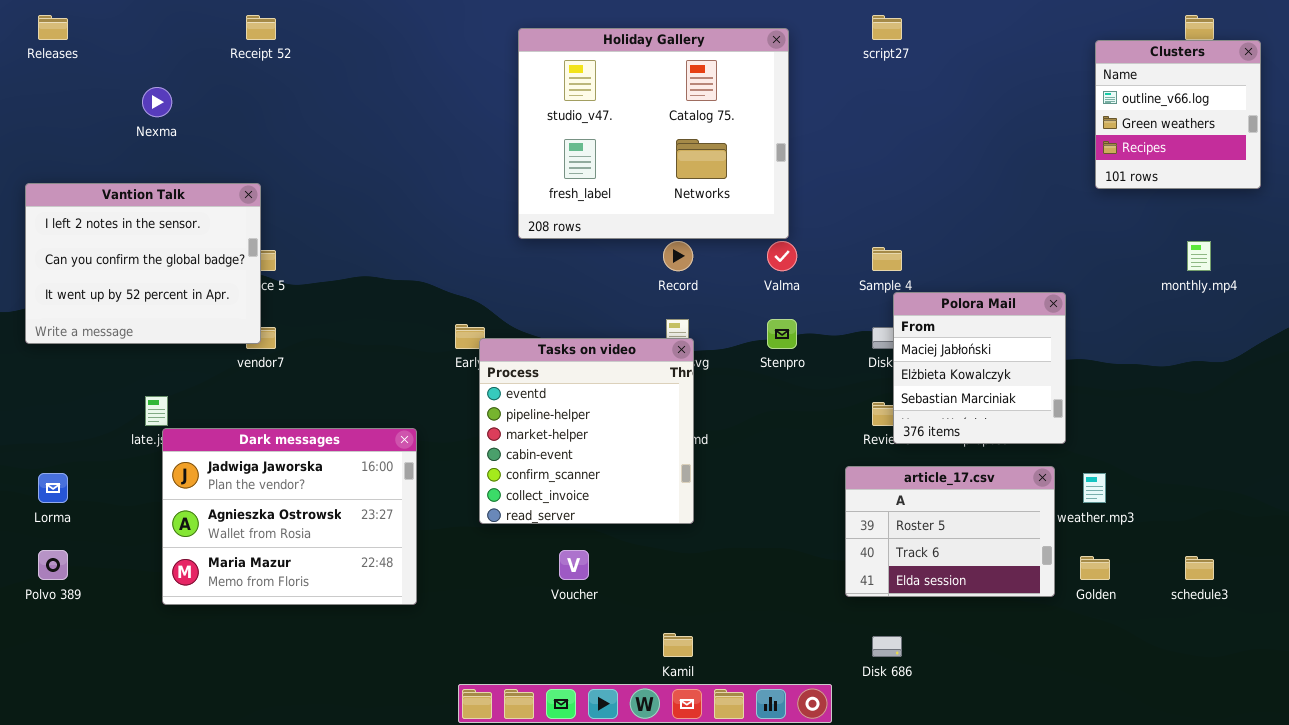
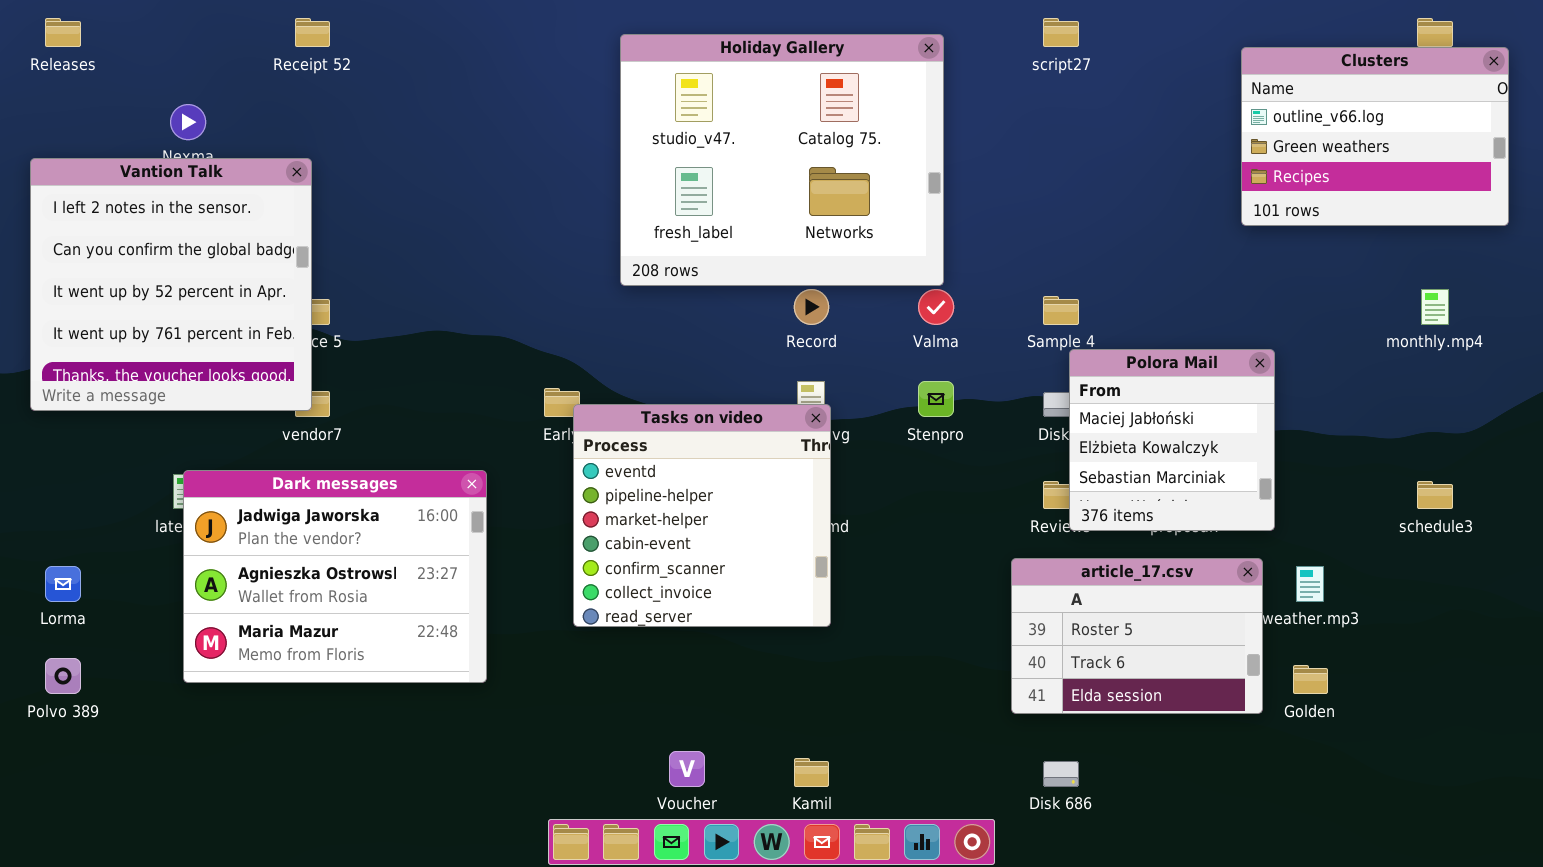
Clusters: [1095,40,1261,189] -> [1241,47,1509,226], resized
Vantion Talk: [25,183,261,344] -> [30,158,312,411], resized
Dark messages: [162,428,417,605] -> [183,470,487,683], moved
Voucher: [559,550,589,580] -> [669,751,705,787], moved
schedule3: [1185,556,1214,580] -> [1417,481,1453,509], moved

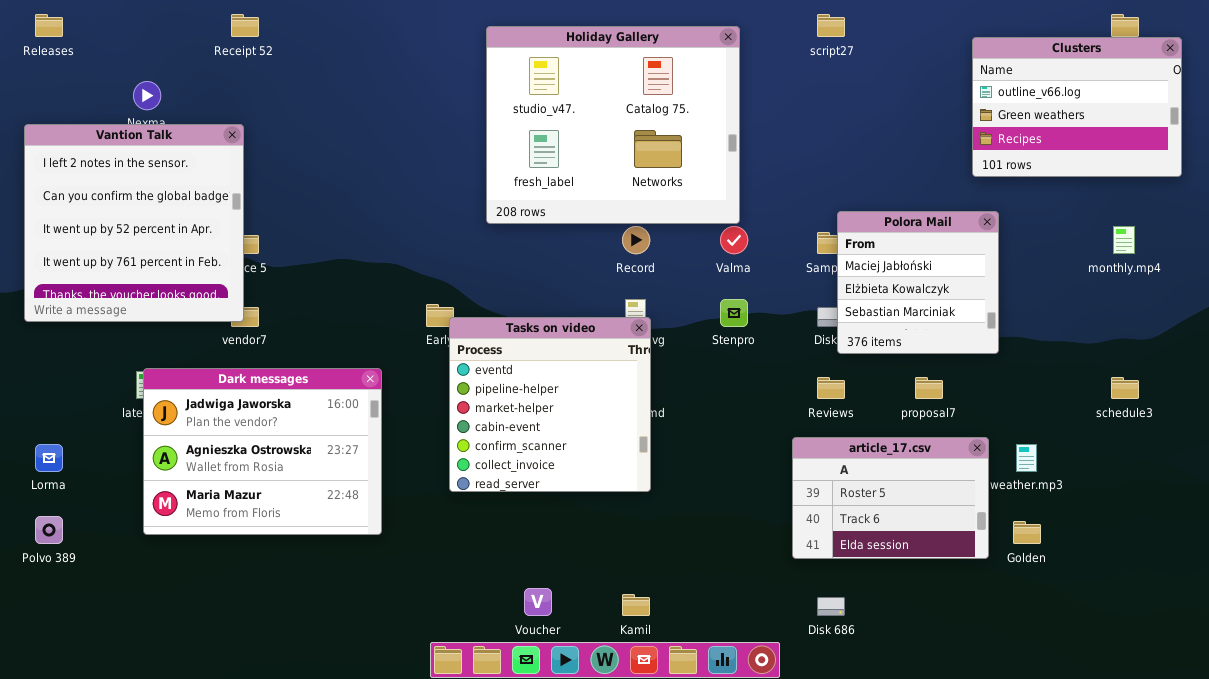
Polora Mail: [1069,349,1275,531] -> [837,211,999,354], moved

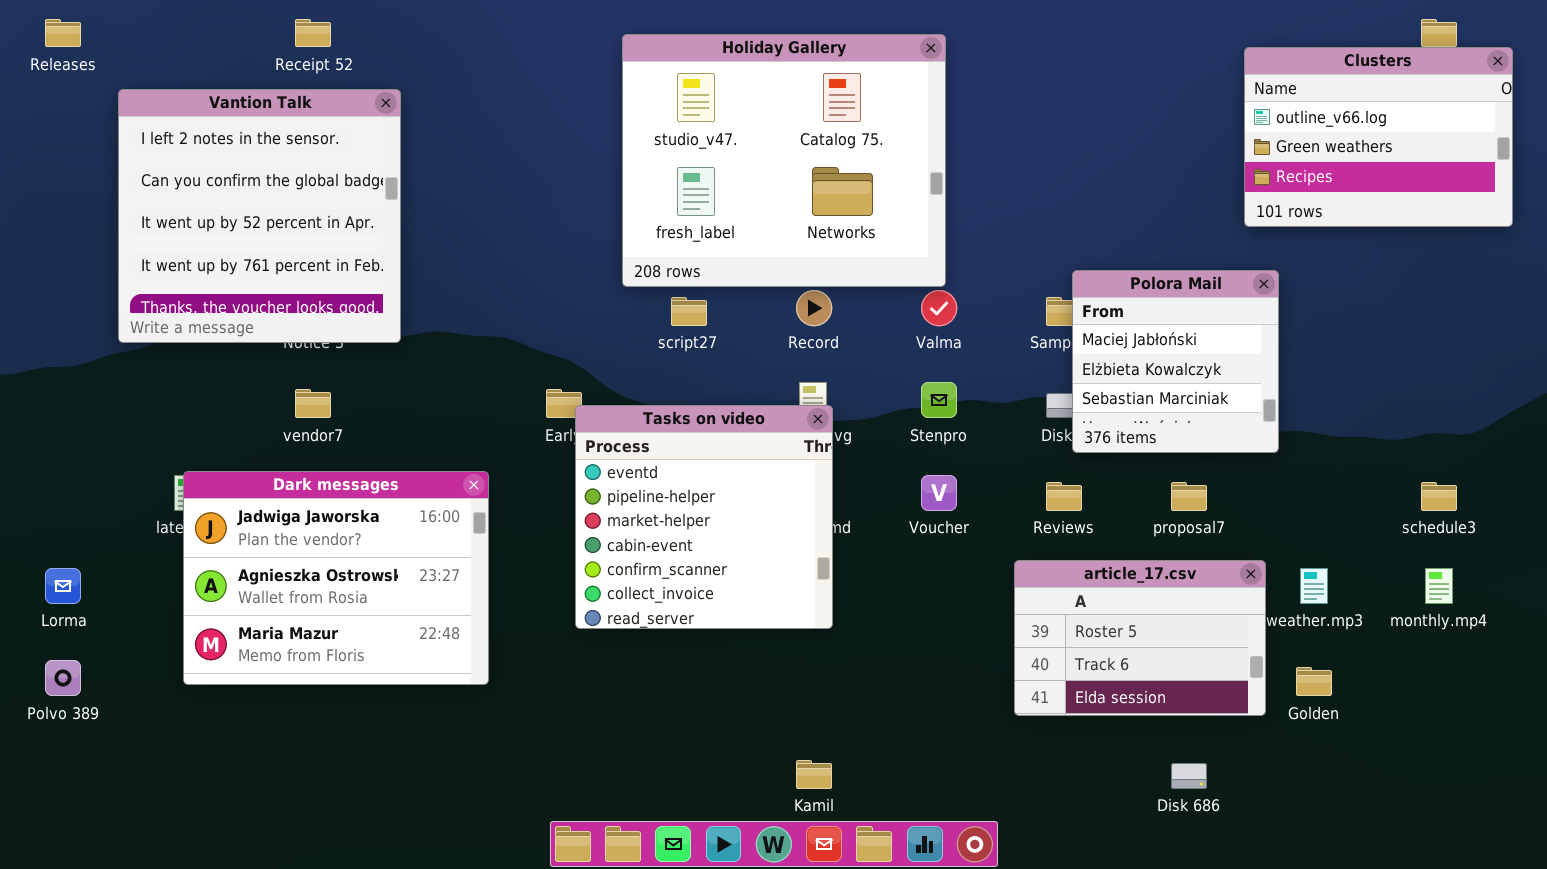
script27: [817,14,845,37] -> [671,297,707,326], moved
Vantion Talk: [24,124,244,322] -> [118,89,401,343], moved
monthly.mp4: [1113,226,1135,254] -> [1425,568,1453,604], moved
Voucher: [524,588,552,616] -> [921,475,957,511], moved
Disk 686: [817,597,845,616] -> [1171,763,1207,789], moved

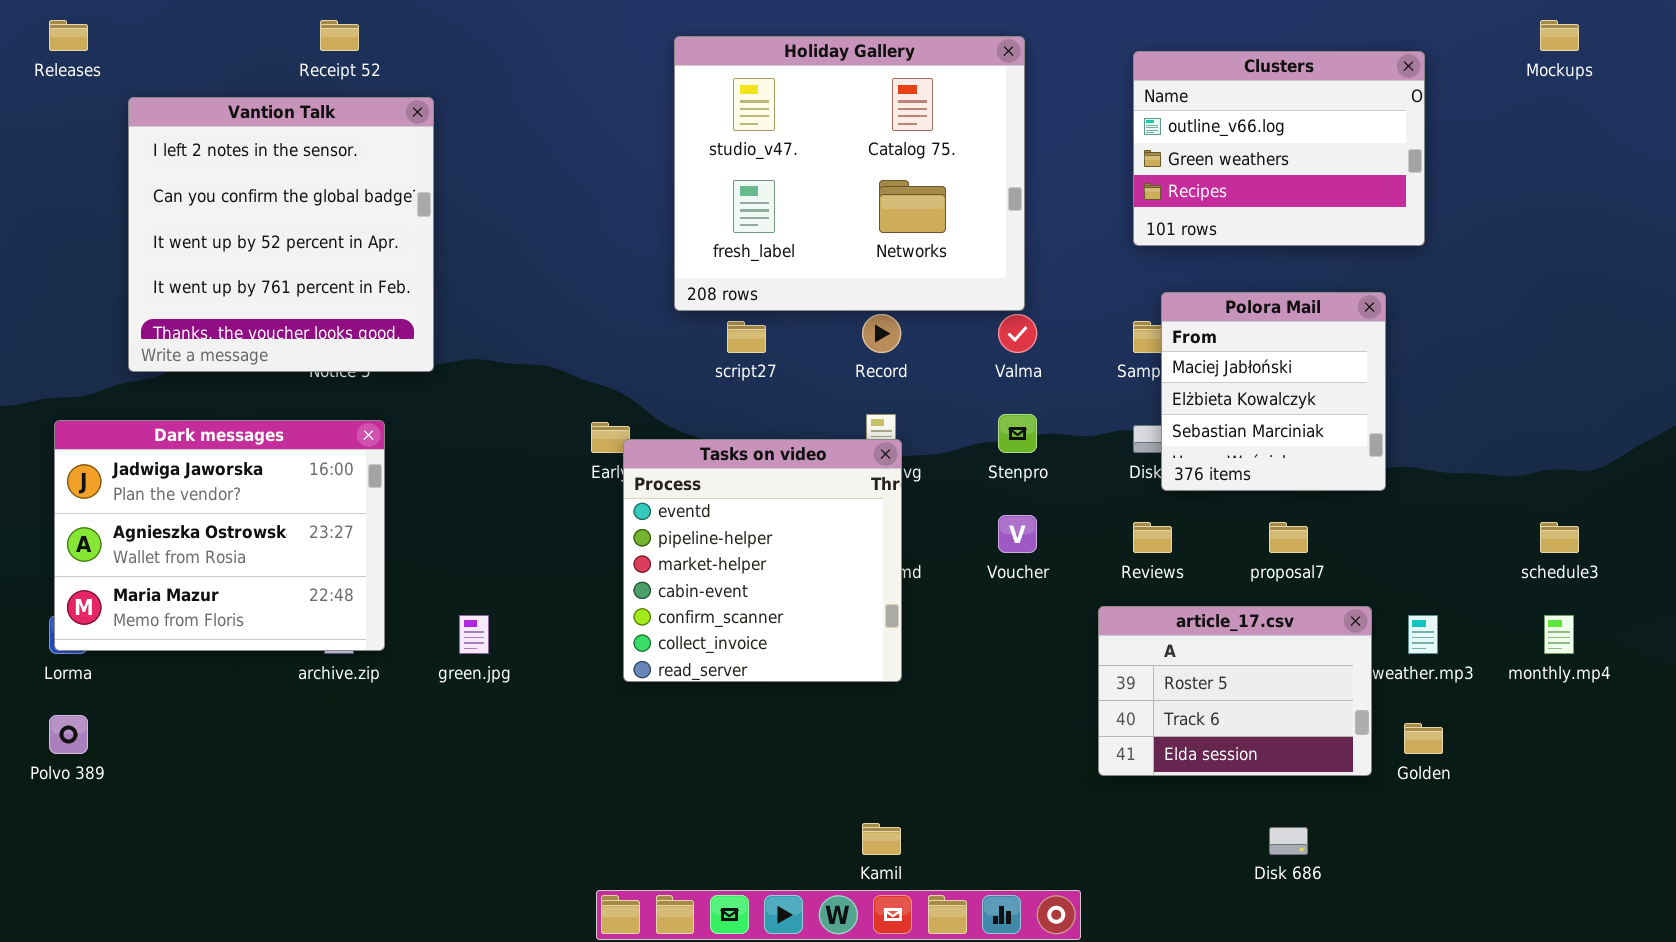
Clusters: [1244,47,1513,227] -> [1133,51,1425,246], moved
Dark messages: [183,471,489,685] -> [54,420,385,651], moved

